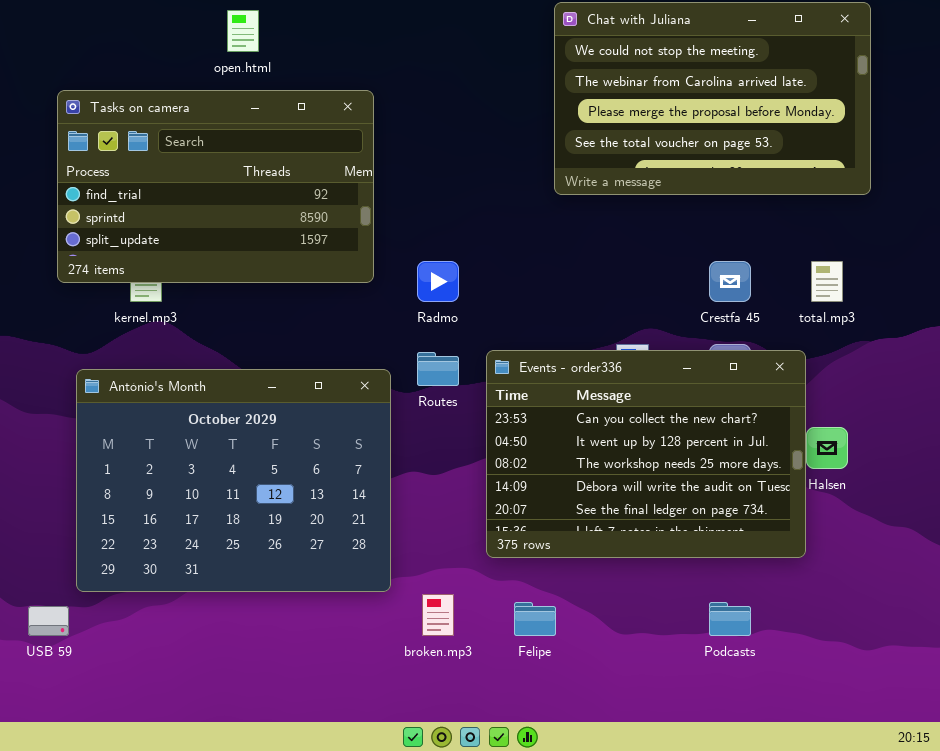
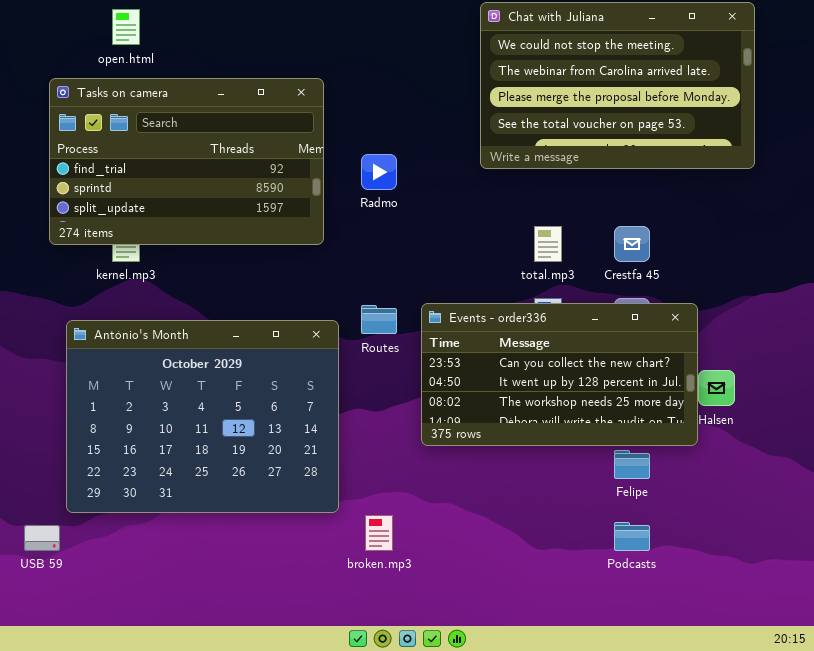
open.html: [227,10,259,52] -> [112,9,140,45], moved
Radmo: [417,261,459,302] -> [361,154,397,190], moved
total.mp3: [811,261,843,302] -> [534,226,562,262], moved
Events - order336: [486,350,806,558] -> [421,303,698,446], resized
Felipe: [514,602,556,636] -> [614,450,650,479], moved

